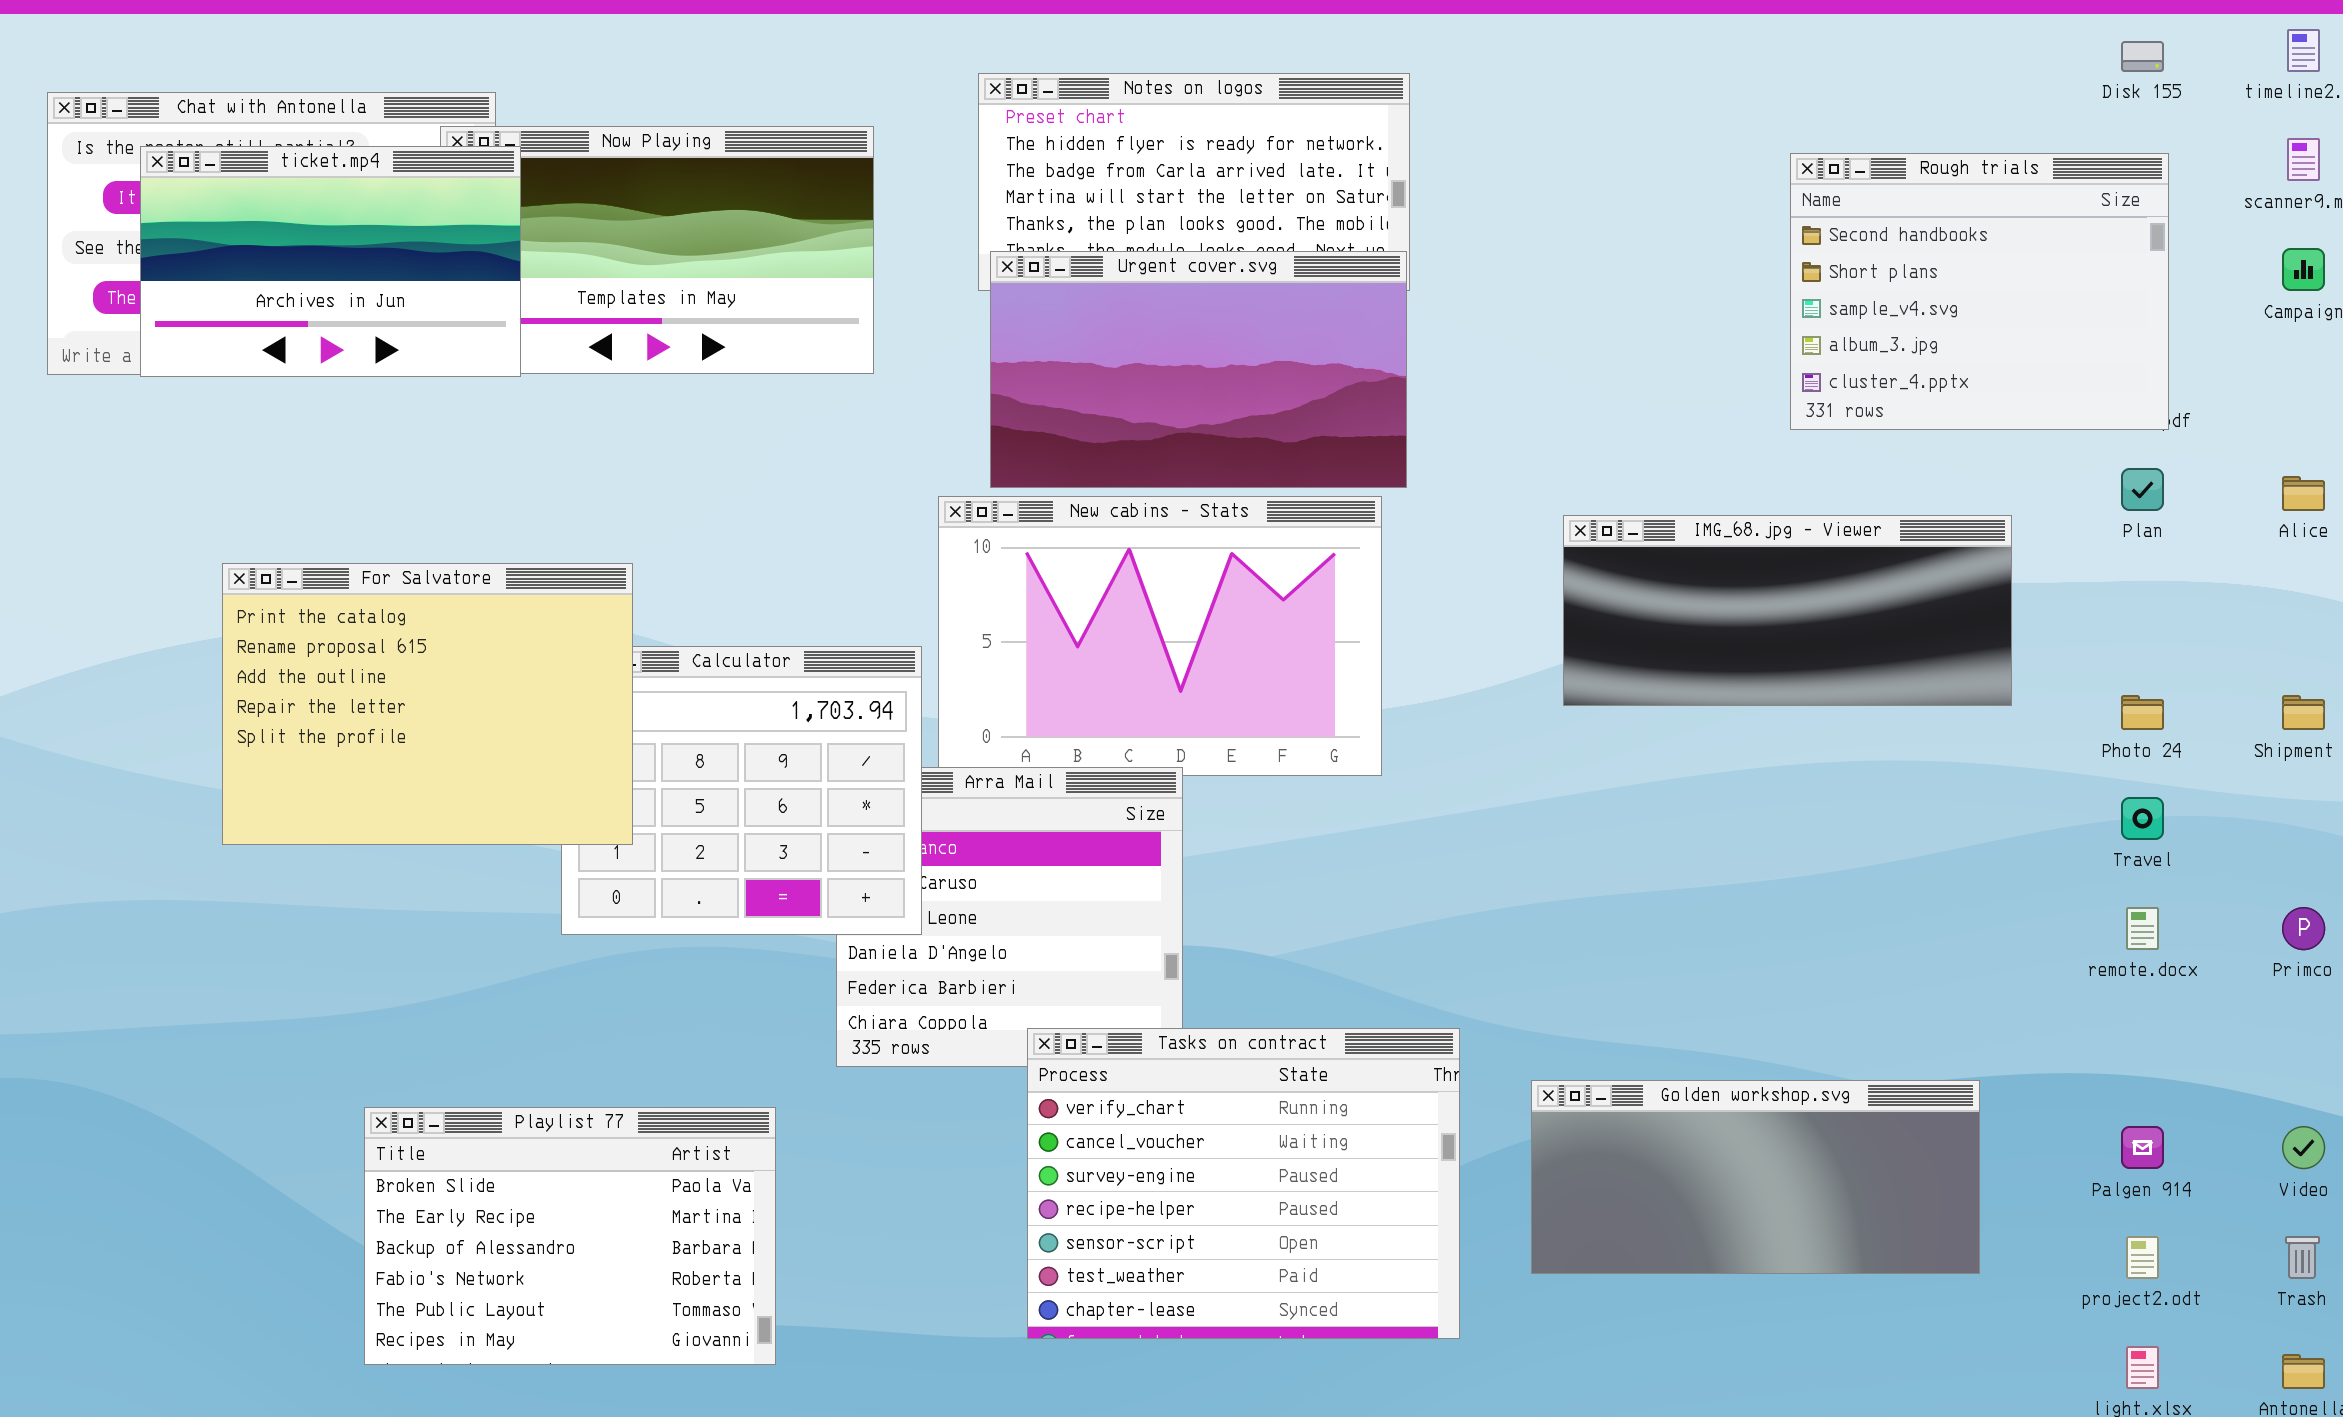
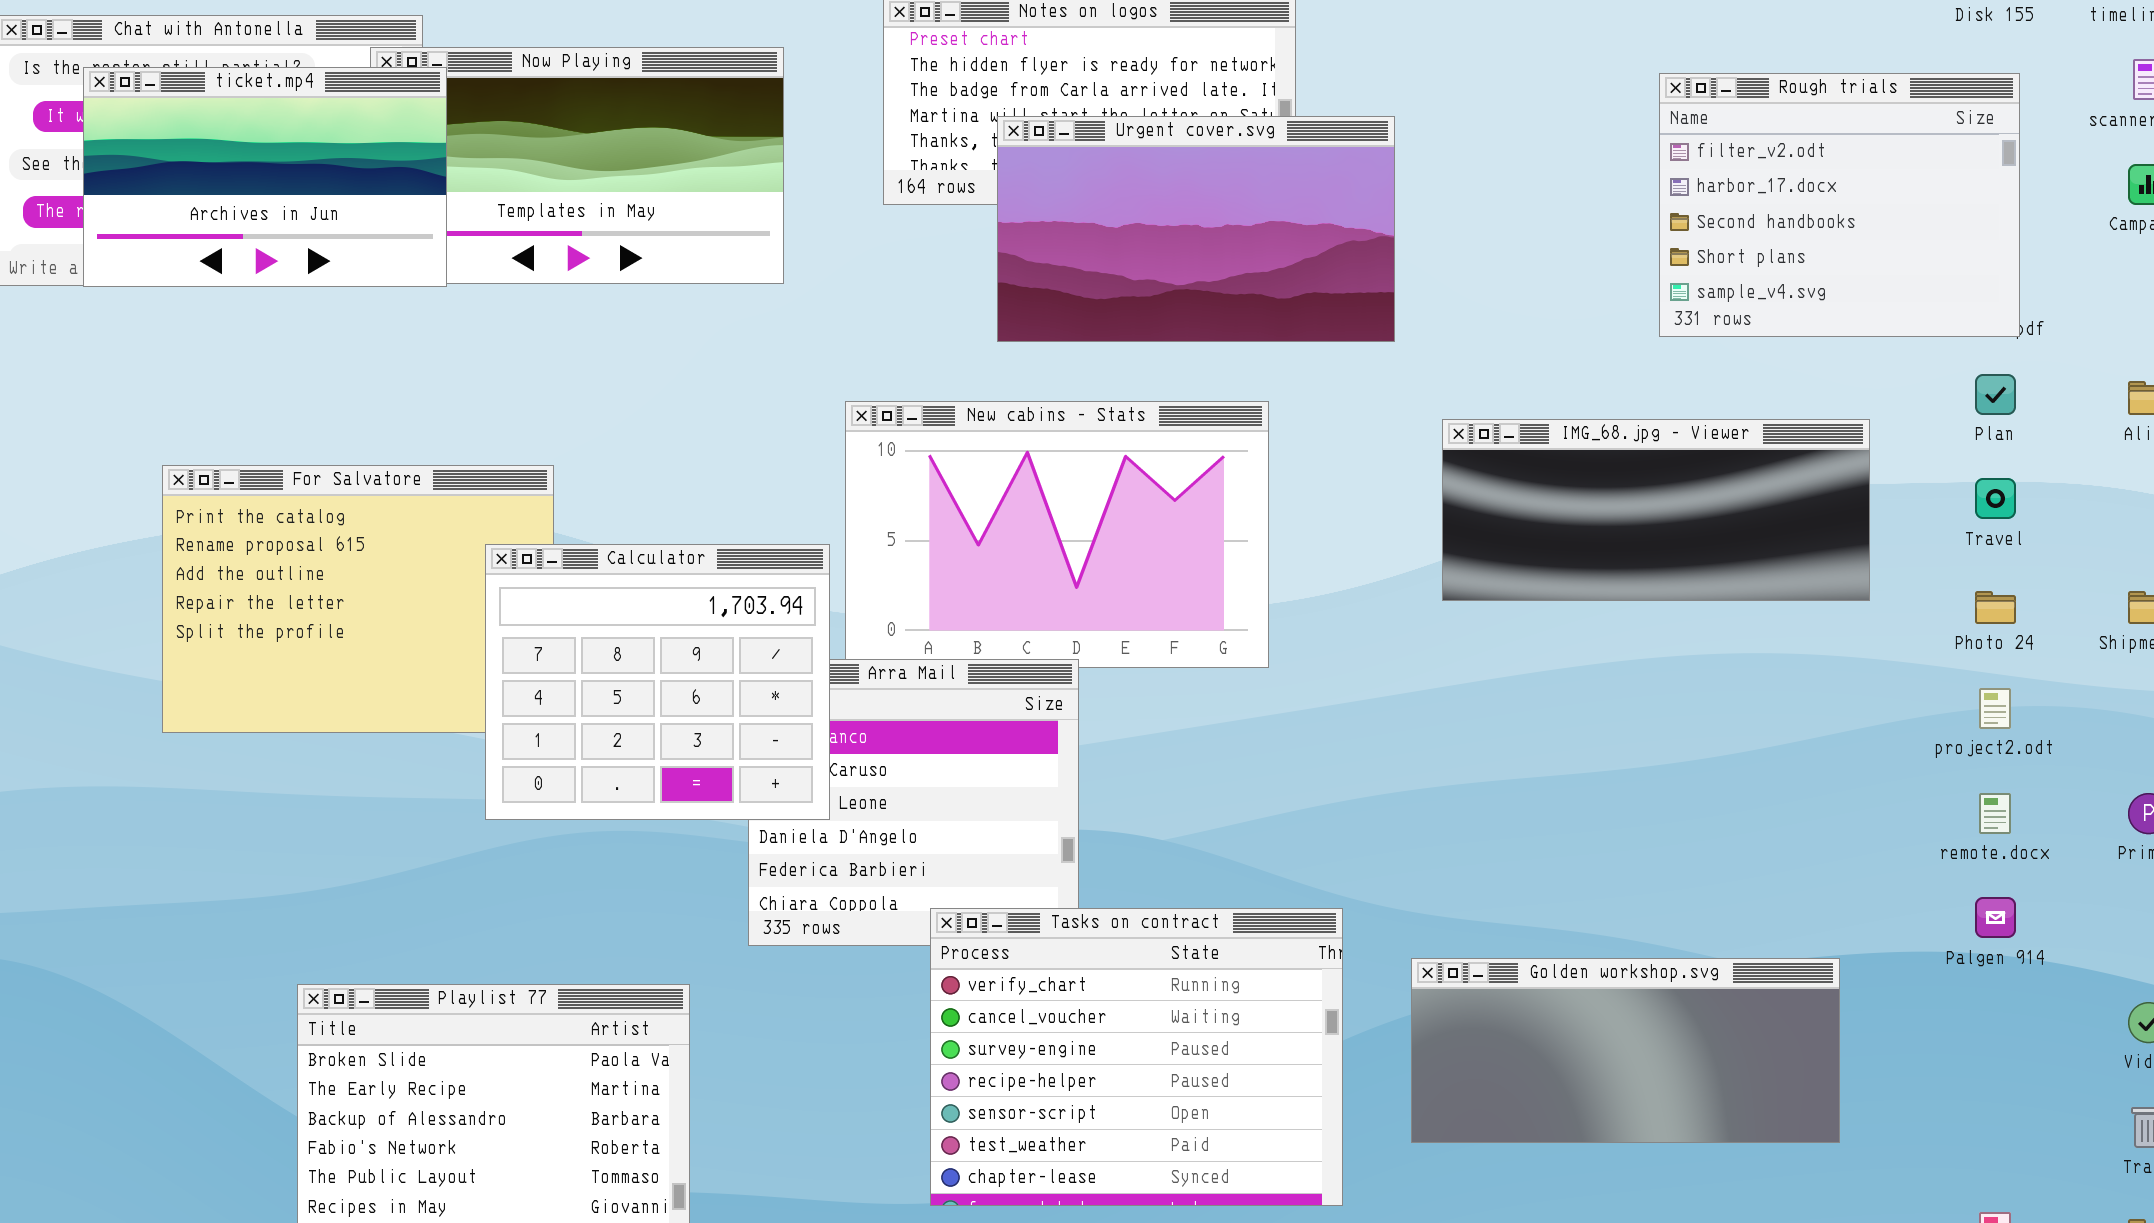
Rough trials: [1790,153,2169,430] -> [1659,73,2020,337], scrolled up 2 rows
Urgent cover.svg: [990,251,1407,488] -> [997,116,1395,342], moved
Calculator: [561,646,922,935] -> [485,544,830,820], raised
Travel: [2121,797,2164,840] -> [1975,478,2016,519], moved
Palgen 914: [2121,1126,2164,1169] -> [1975,897,2016,938], moved
project2.odt: [2126,1236,2159,1279] -> [1979,688,2011,729], moved

